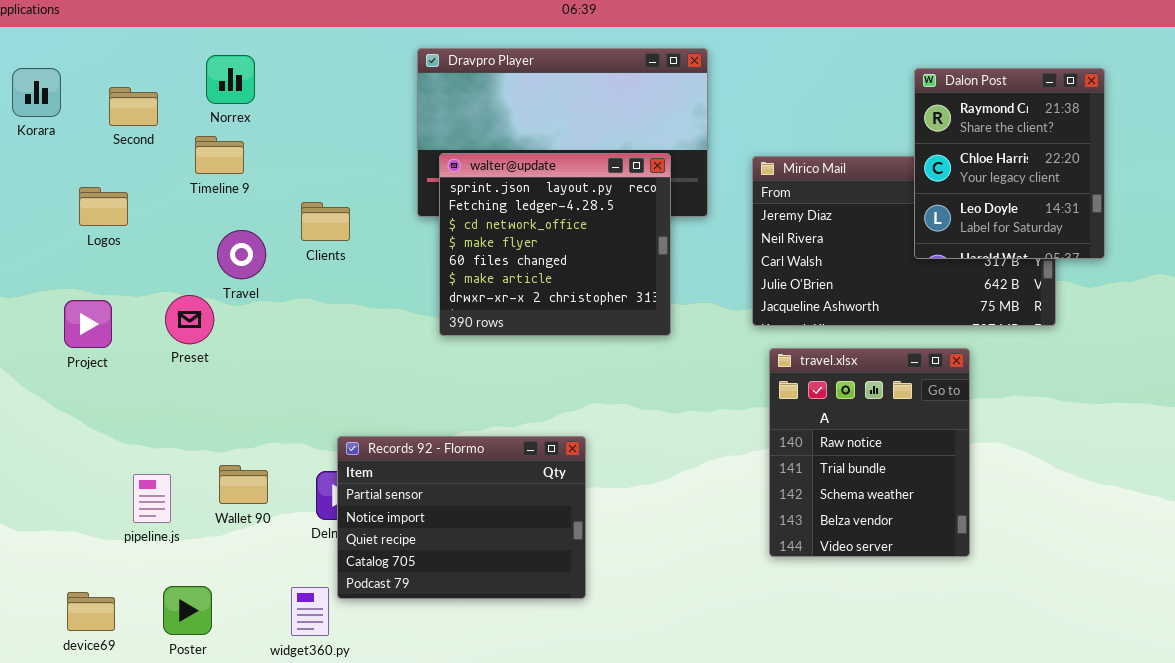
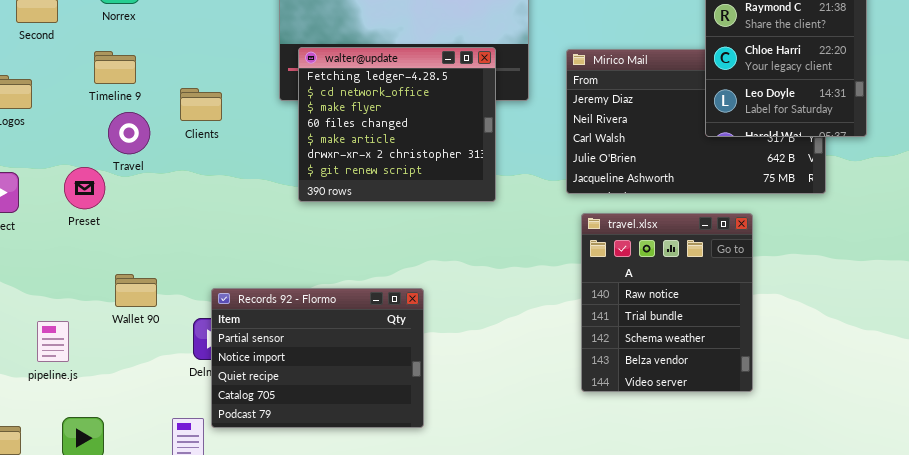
Timeline 9: [195,136,244,174] -> [94,51,136,84], moved
walter@update: [439,153,671,336] -> [298,47,496,202], scrolled down 1 row
Wallet 90: [219,465,268,504] -> [115,274,157,307], moved

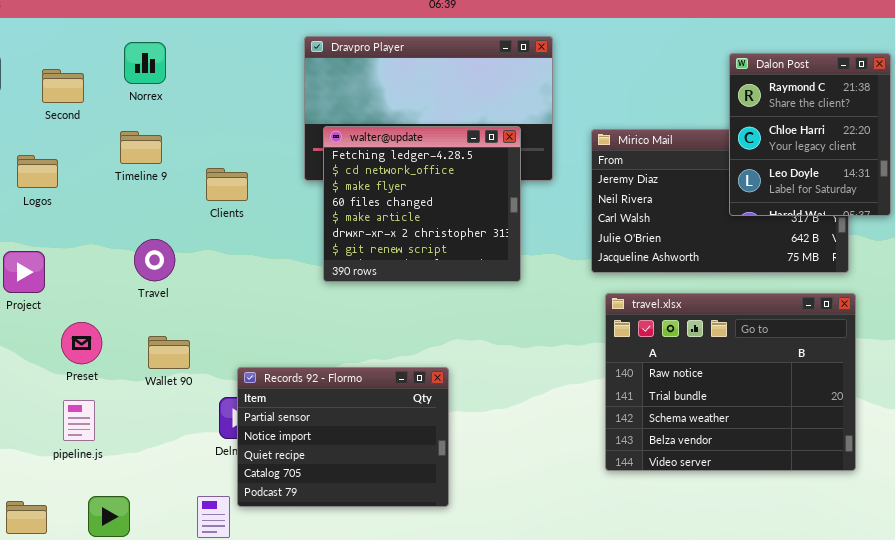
Travel: [108,112,150,154] -> [134,239,175,281], moved
Preset: [64,167,105,209] -> [61,322,102,364], moved
travel.xlsx: [581,213,753,392] -> [605,293,856,471], resized
Wallet 90: [115,274,157,307] -> [148,336,190,369], moved

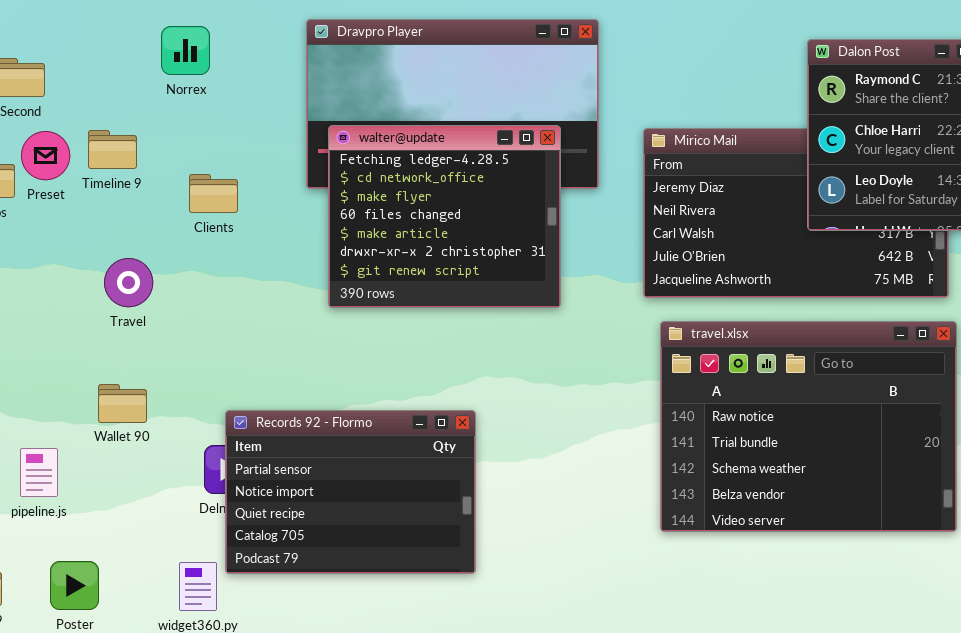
Norrex: [124,42,166,84] -> [161,26,210,75], moved
Preset: [61,322,102,364] -> [21,131,70,180], moved
Wallet 90: [148,336,190,369] -> [98,384,147,423], moved

